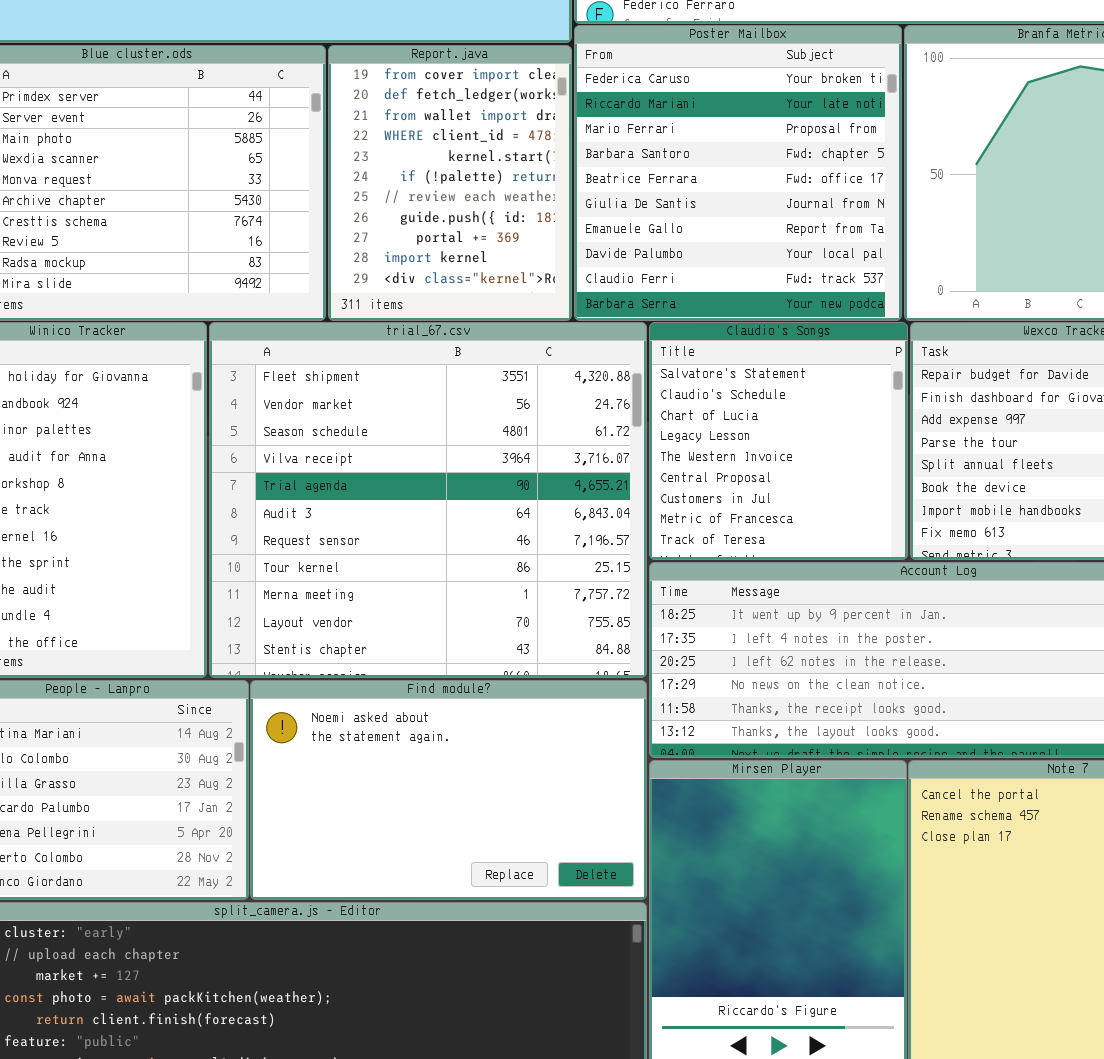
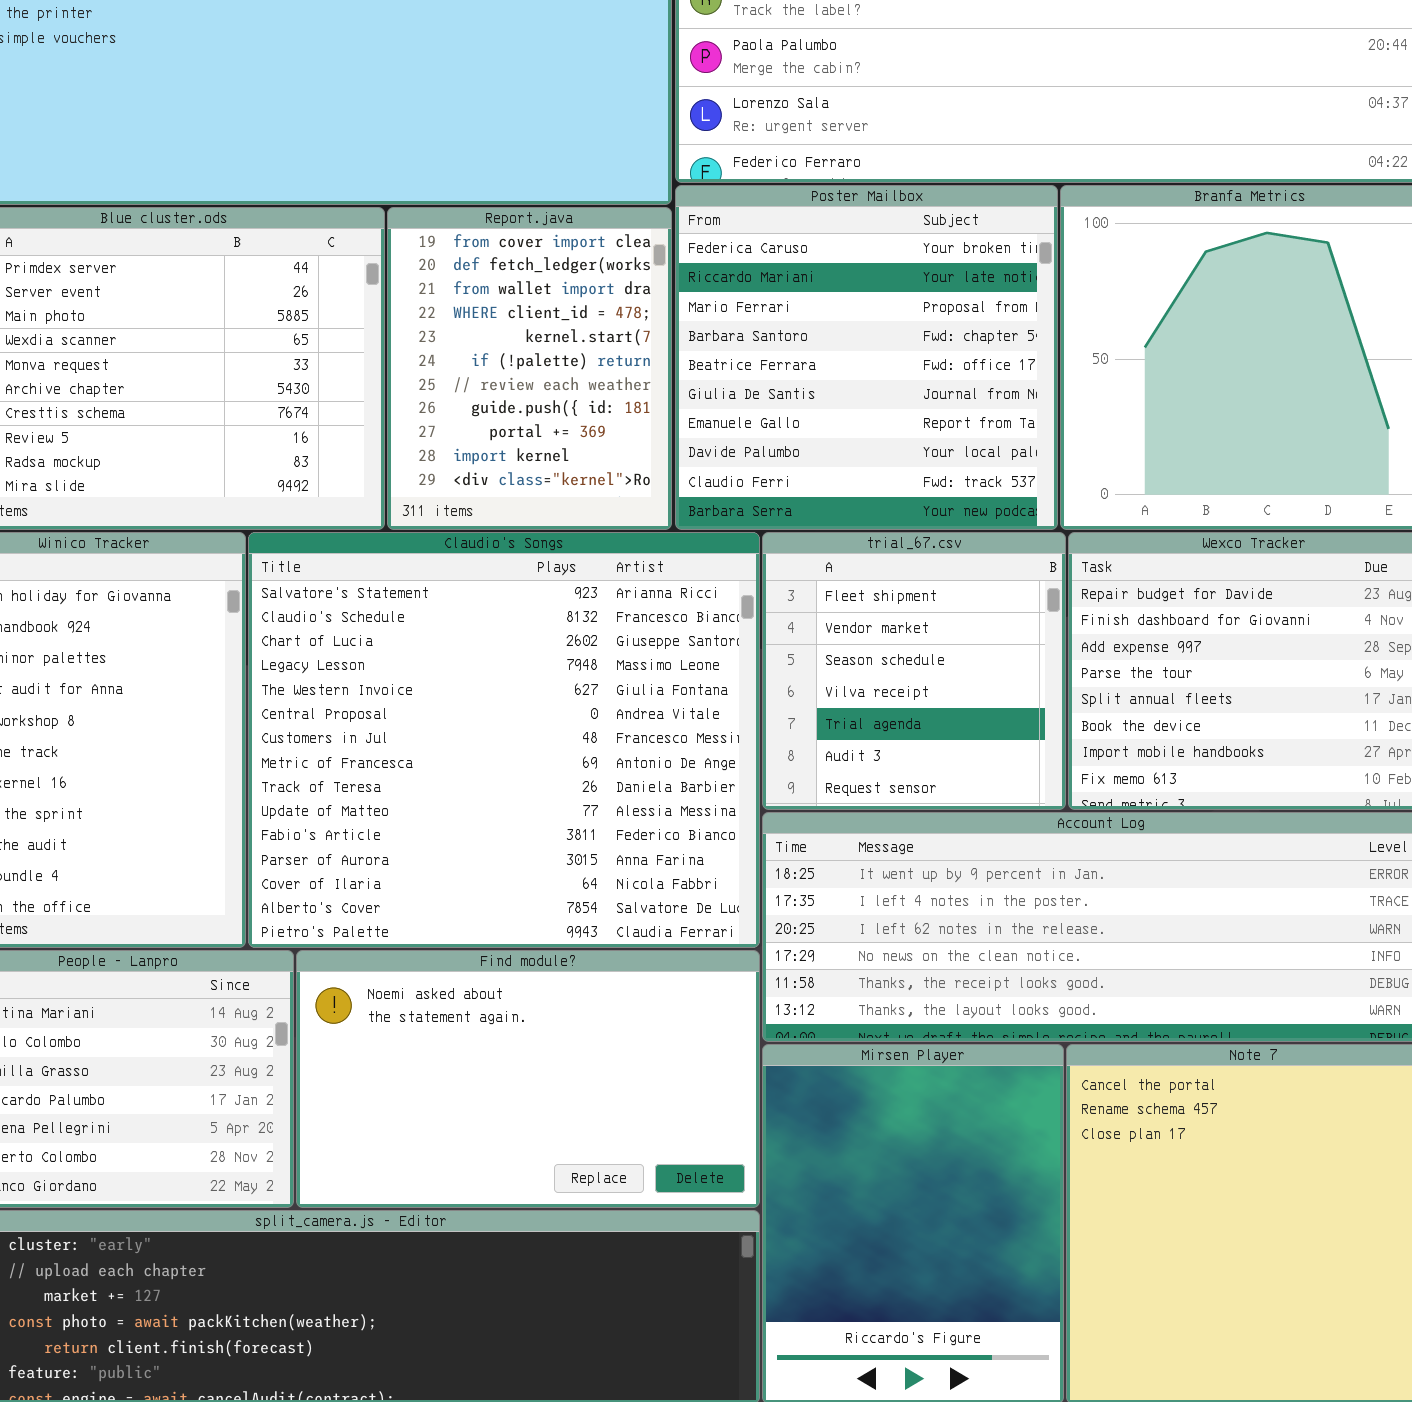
trial_67.csv: [209,322,647,678] -> [762,532,1066,810], moved, resized
Claudio's Songs: [649,322,908,560] -> [248,532,760,948], moved, resized

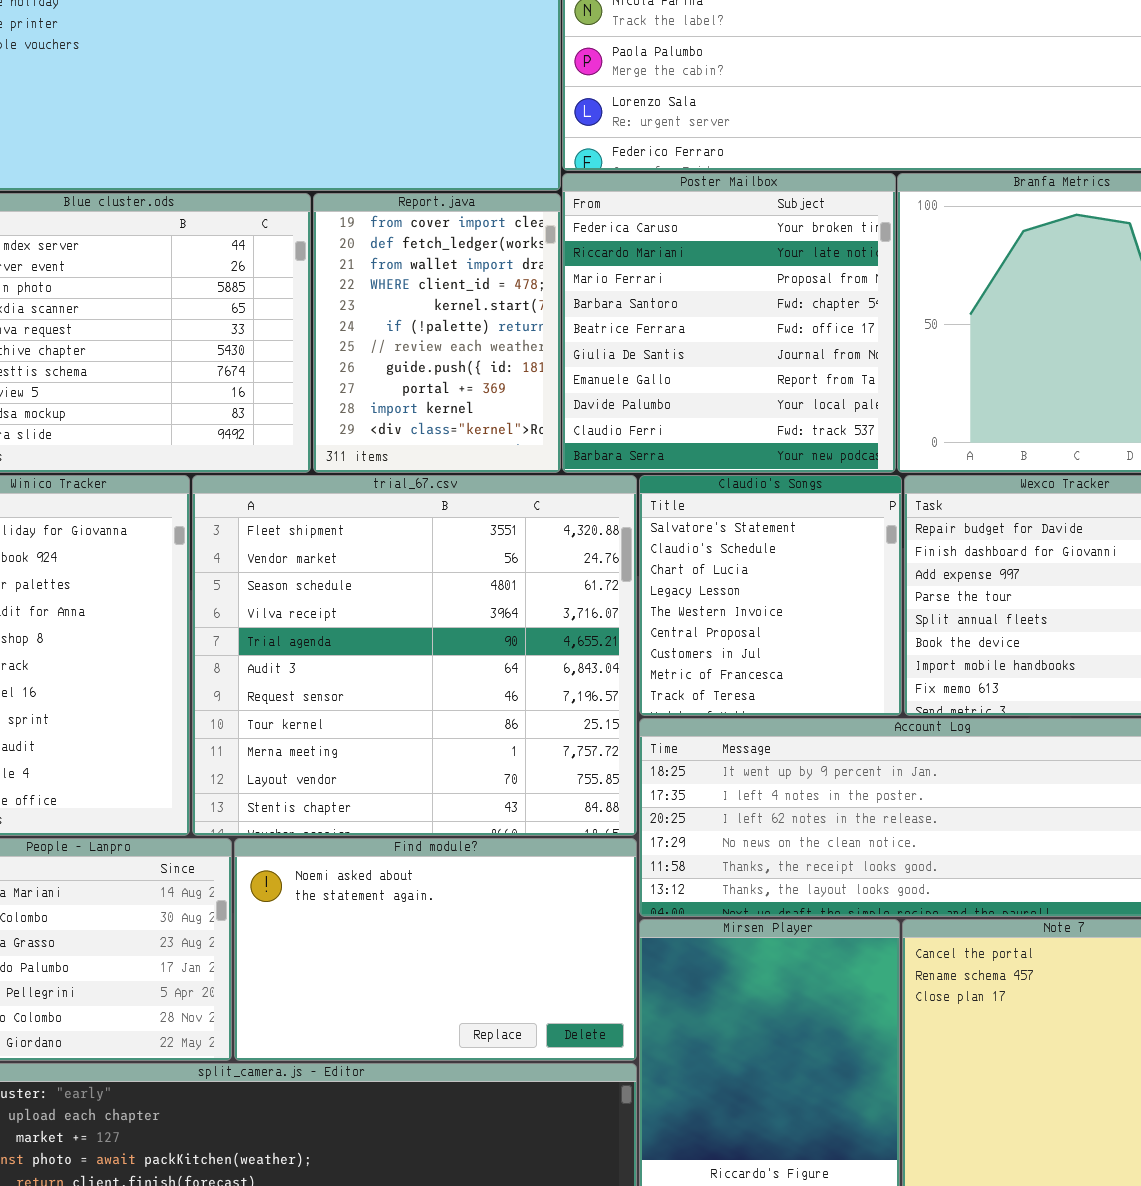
Claudio's Songs: [248,532,760,948] -> [639,475,902,716], moved, resized
trial_67.csv: [762,532,1066,810] -> [192,475,637,836], moved, resized

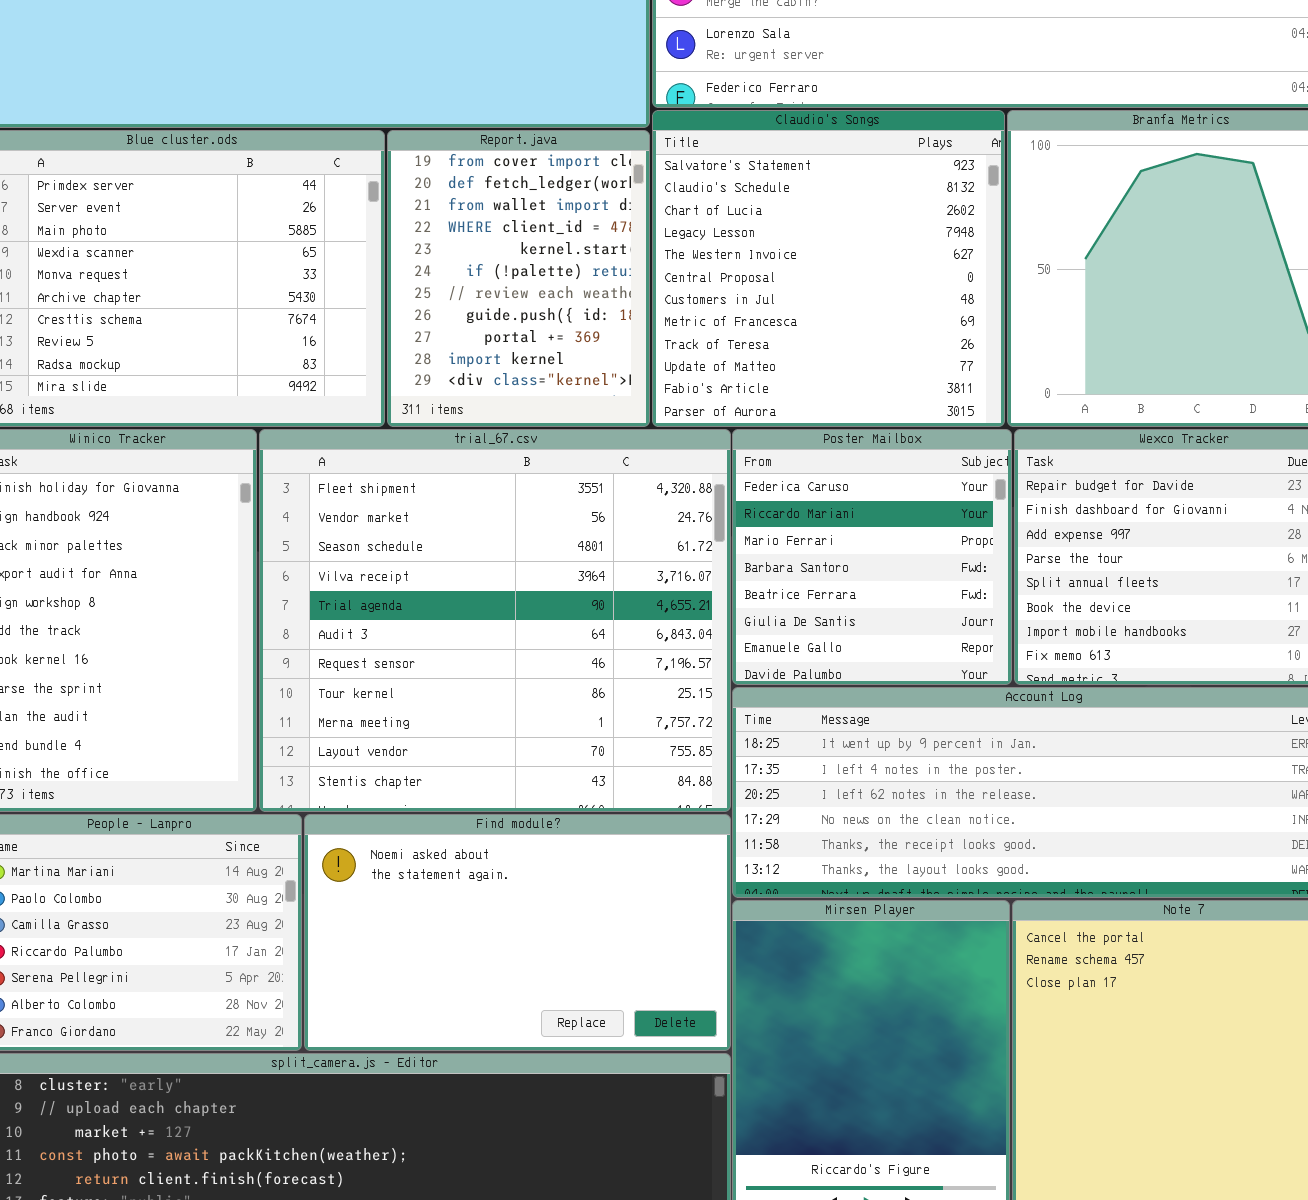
Poster Mailbox: [562,173,896,473] -> [732,429,1012,685], moved, resized
Claudio's Songs: [639,475,902,716] -> [652,110,1005,427], moved, resized

